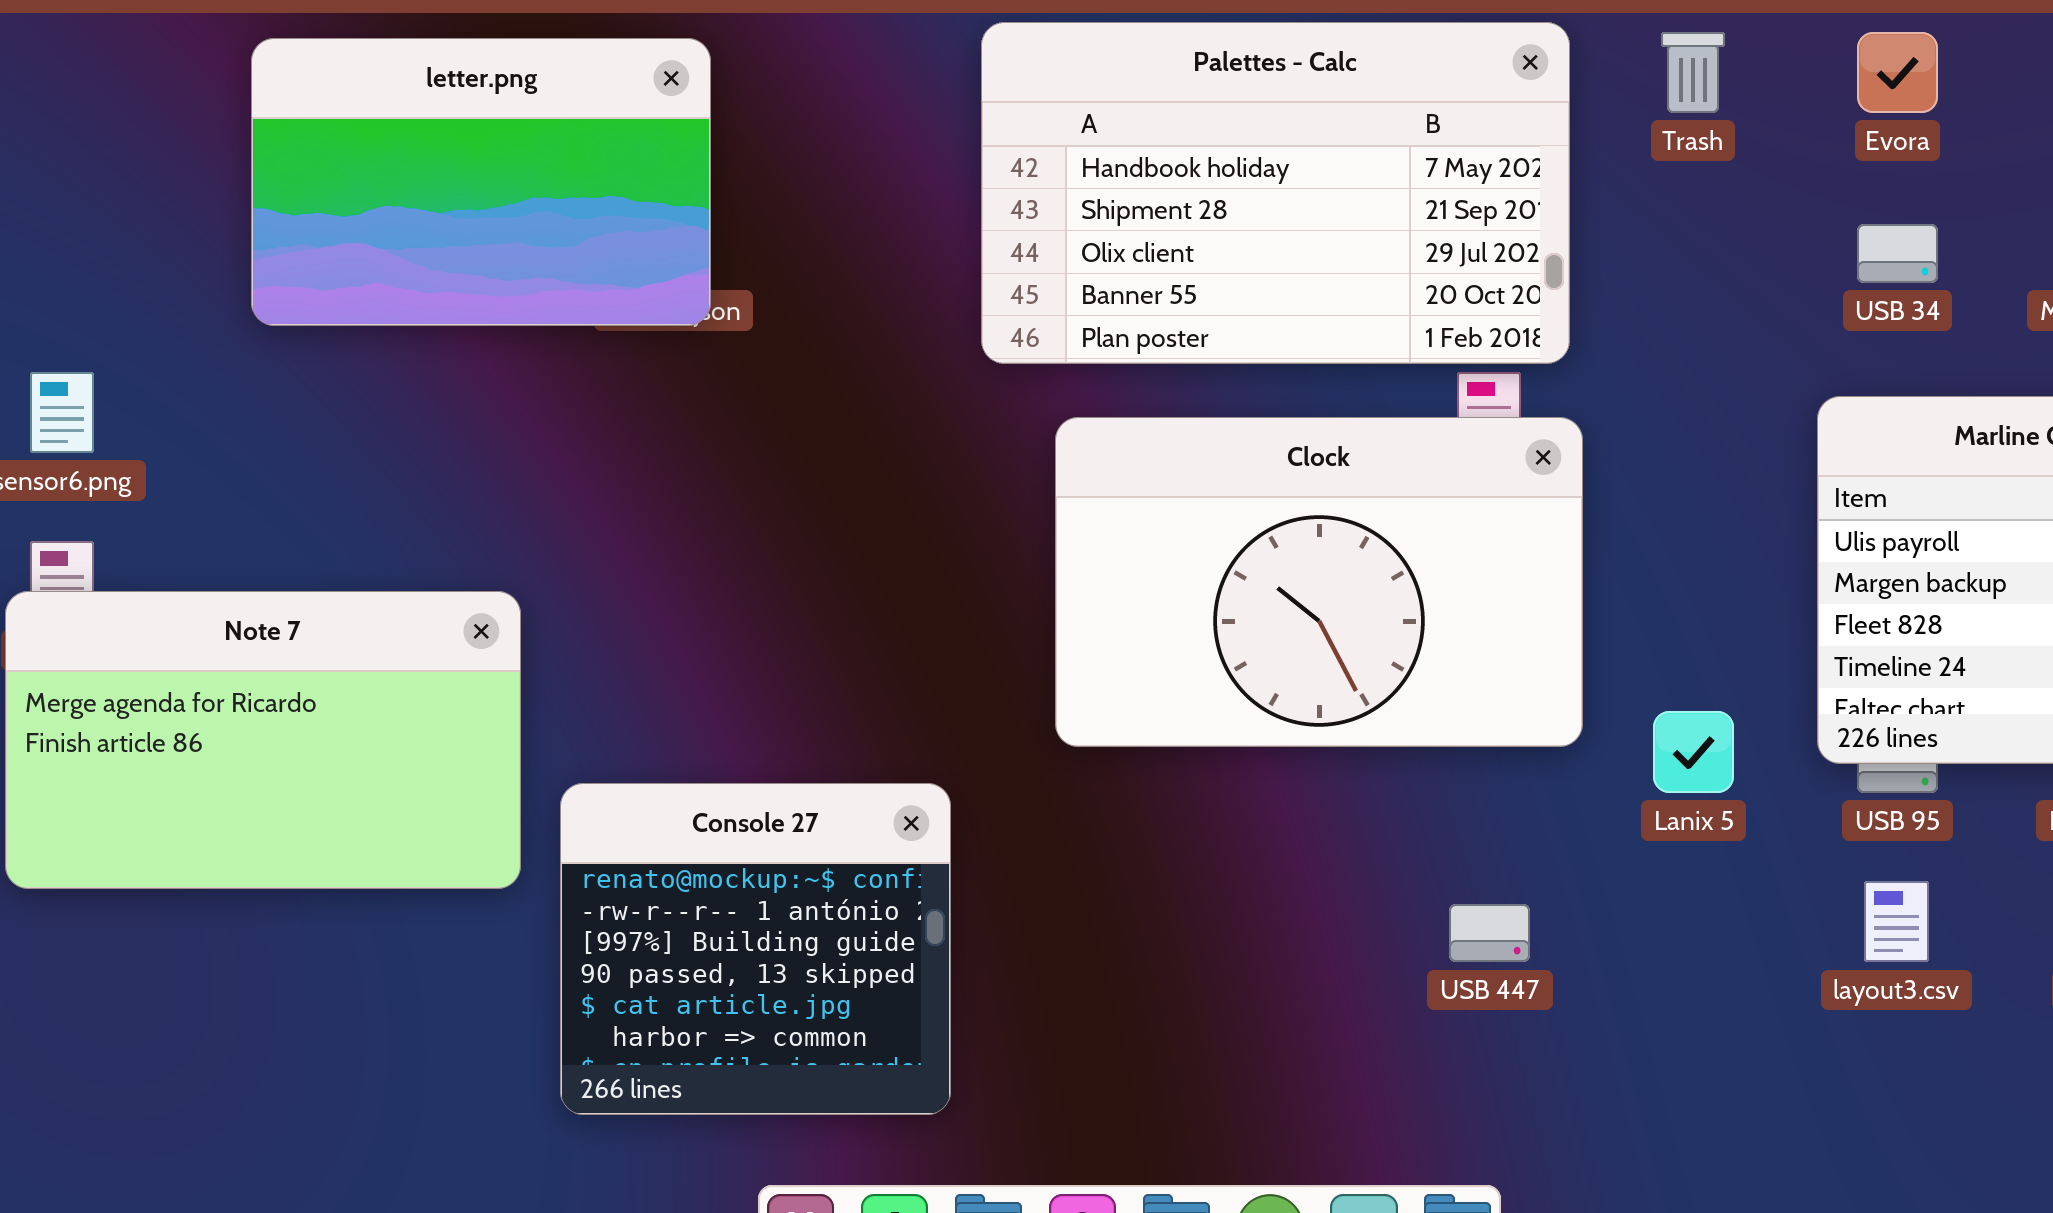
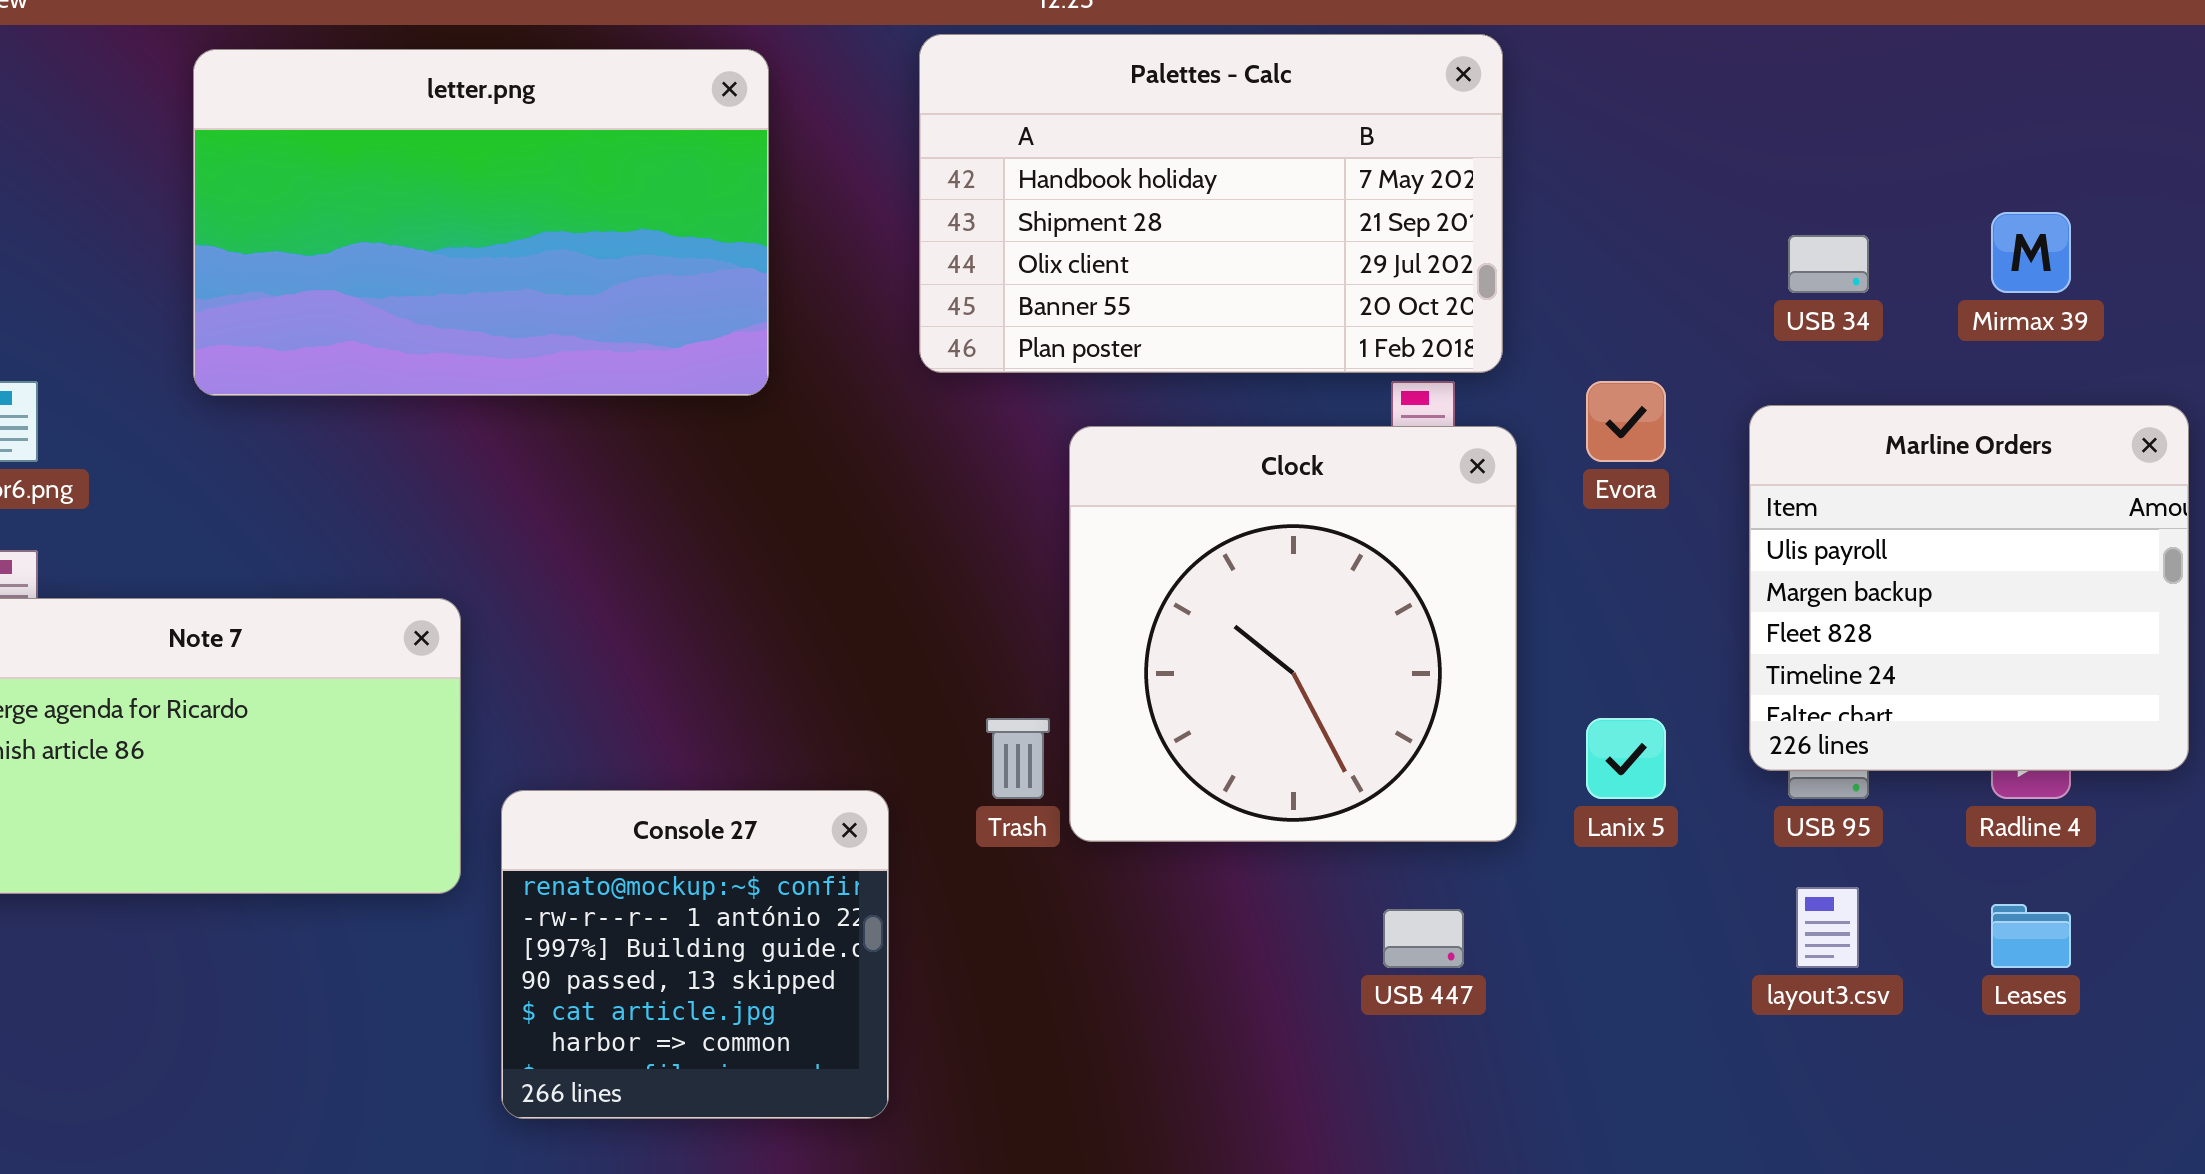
Trash: [1661,32,1725,113] -> [986,718,1050,799], moved
Evora: [1857,32,1938,113] -> [1586,381,1666,462], moved
letter.png: [251,38,711,326] -> [193,49,769,396], resized
Clock: [1055,417,1583,747] -> [1069,426,1517,842], resized

